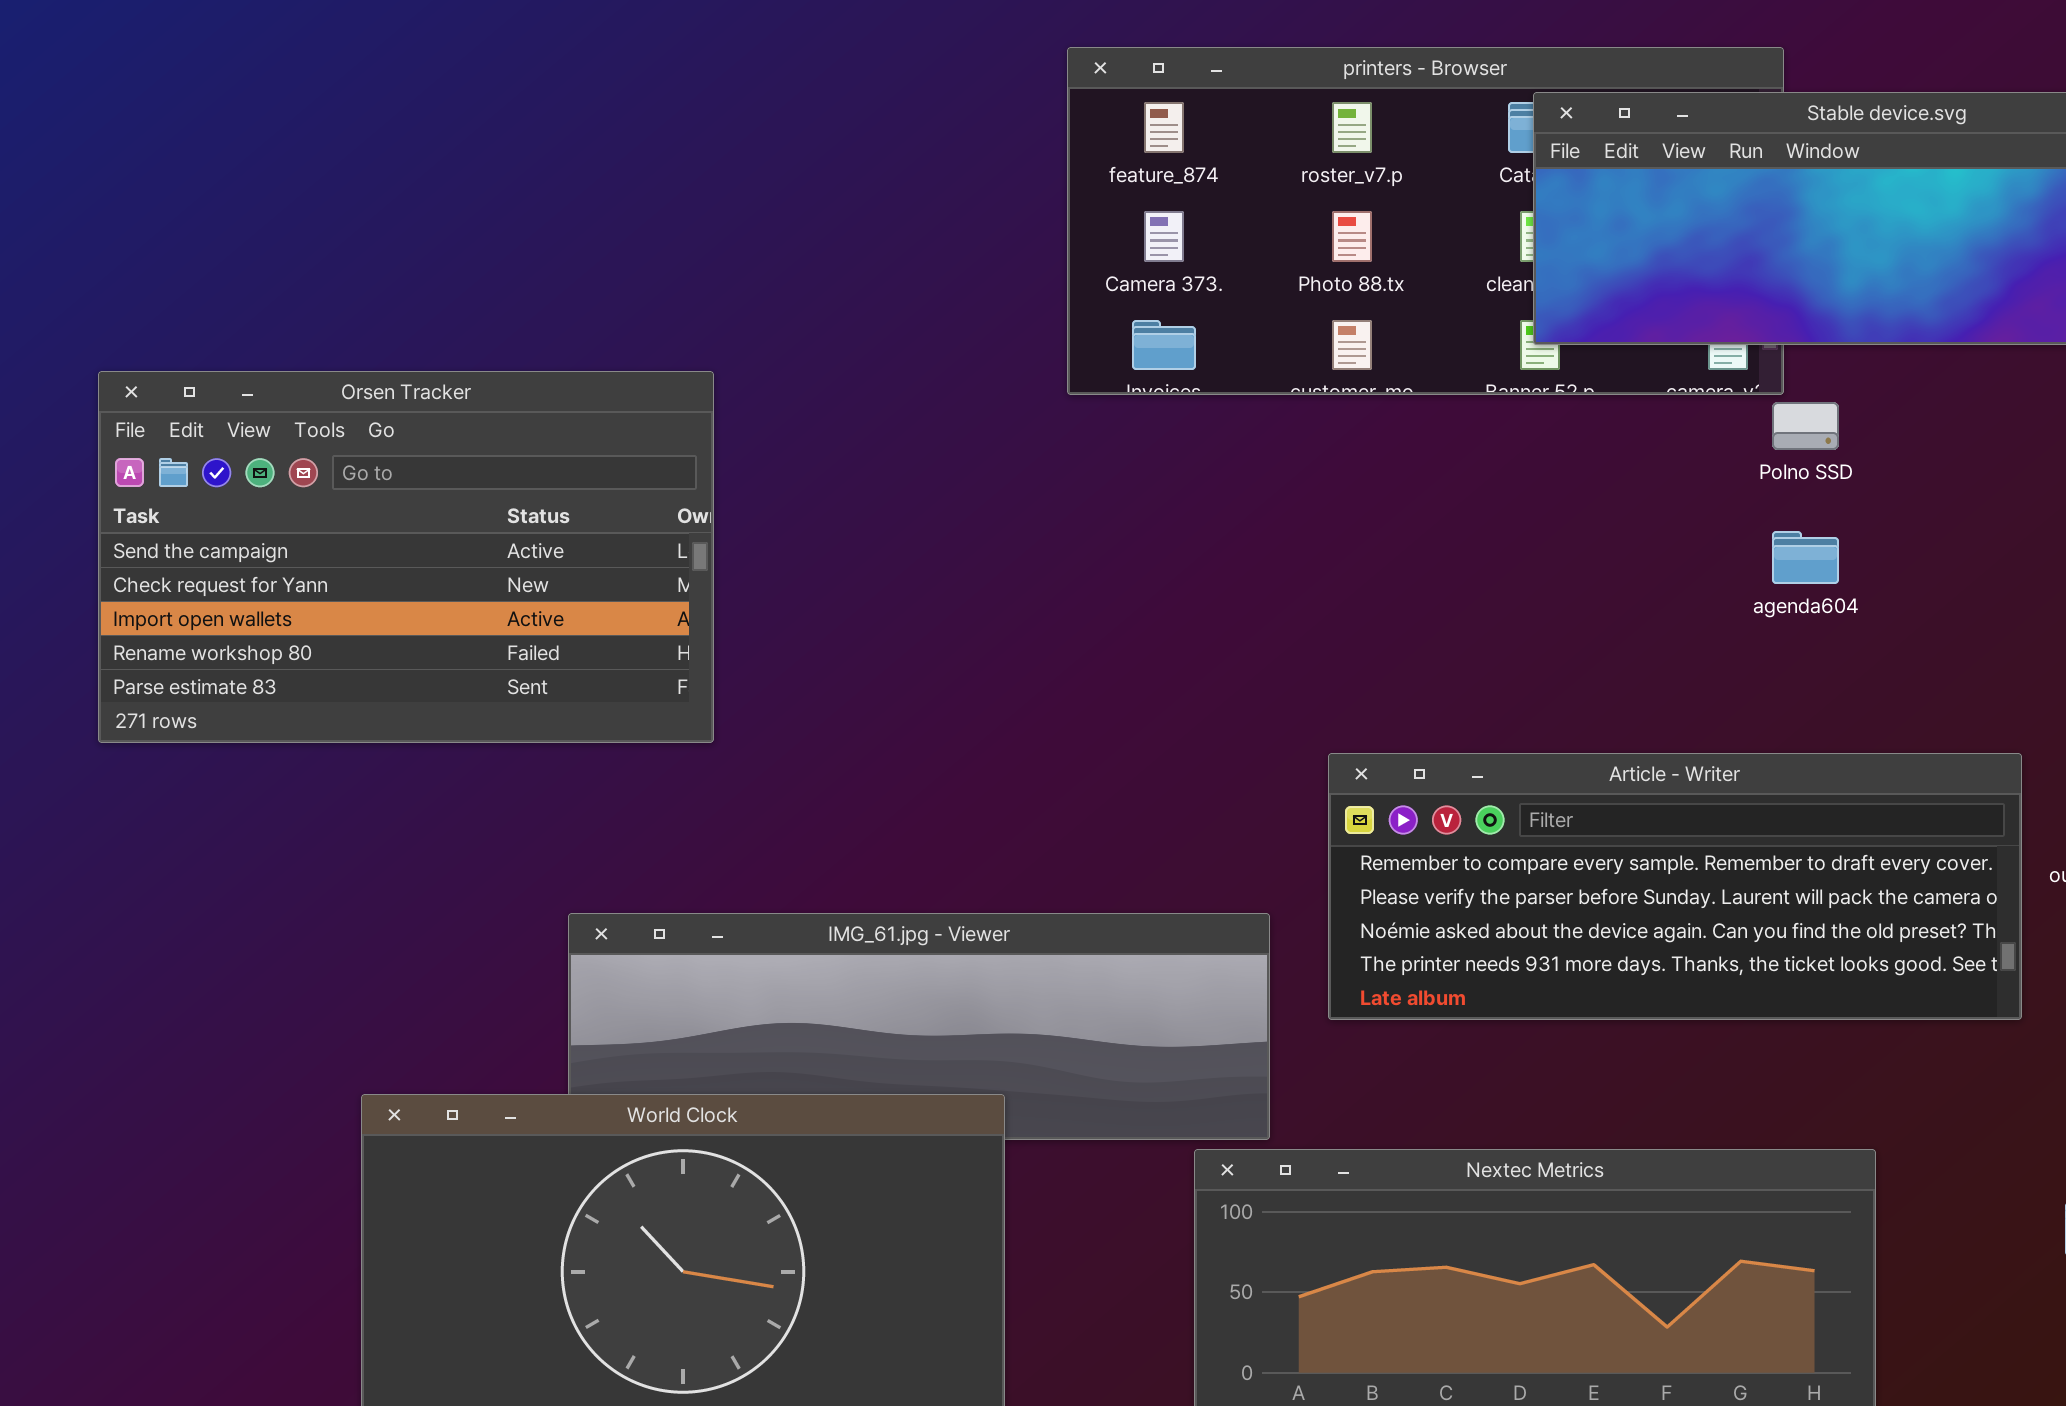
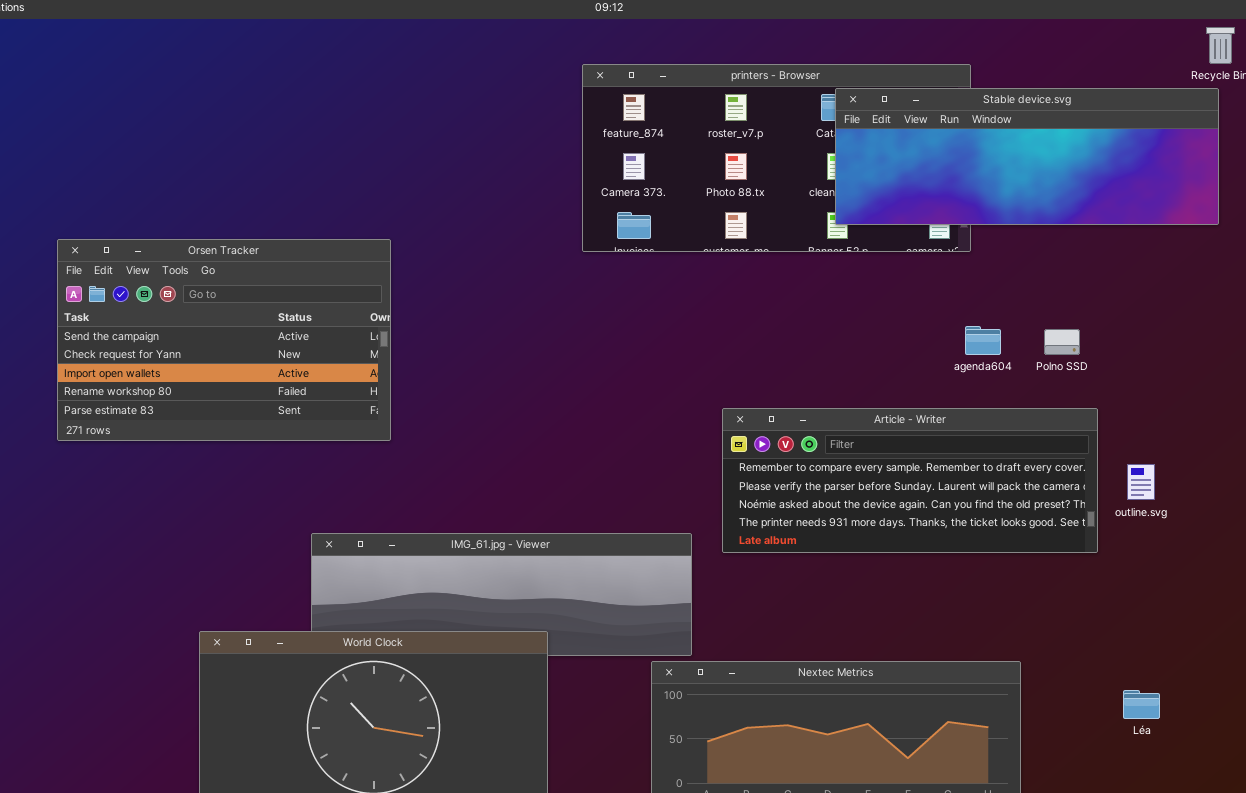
Polno SSD: [1772,402,1839,450] -> [1044,329,1080,355], moved
Article - Writer: [1328,753,2022,1020] -> [722,408,1098,553], moved

